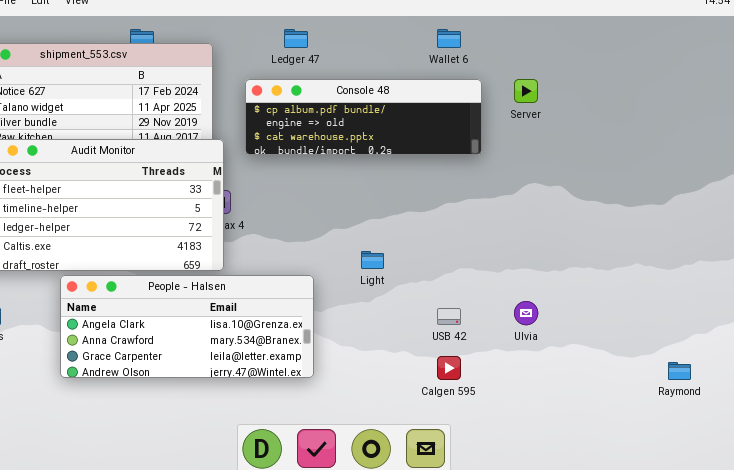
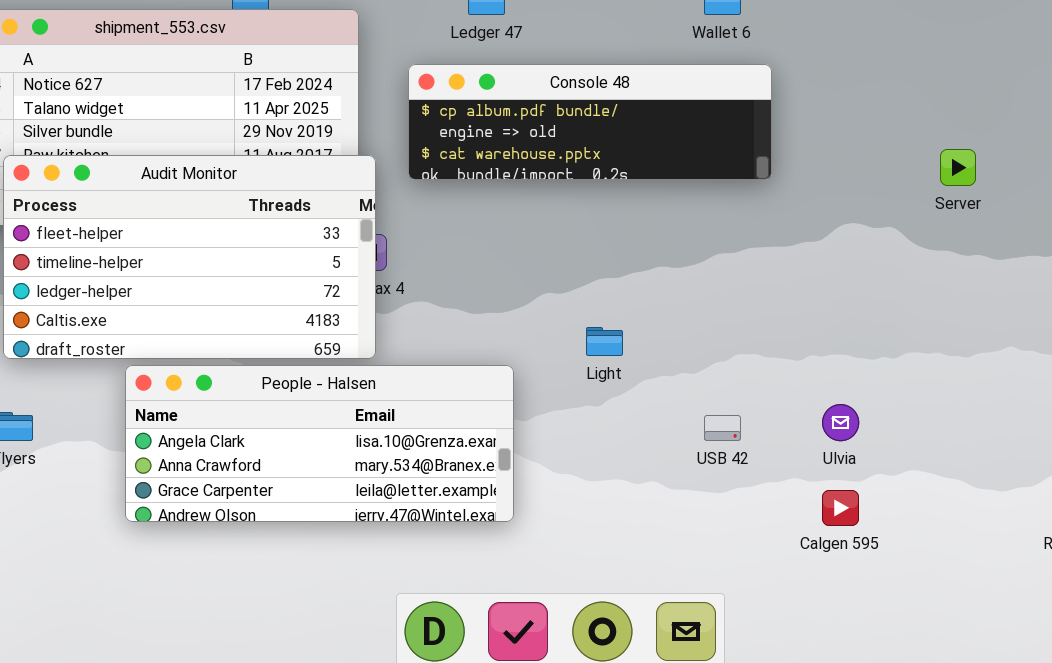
Server: [514,79,538,103] -> [940,149,976,186], moved
Calgen 595: [437,356,461,380] -> [822,490,859,526], moved

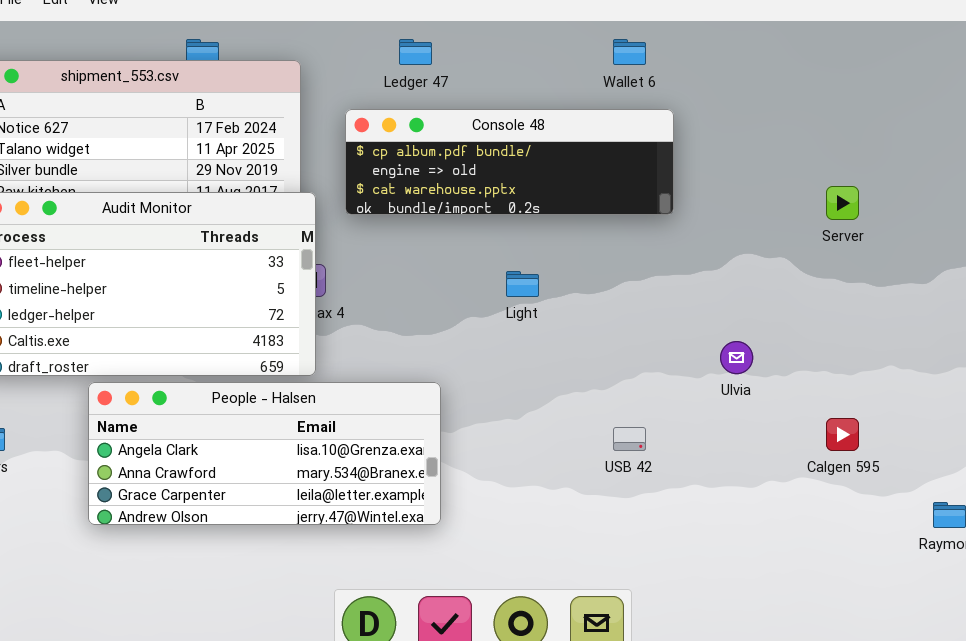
Light: [586,327,623,356] -> [506,271,539,297], moved
Ulvia: [822,404,859,441] -> [720,341,753,374], moved
Calgen 595: [822,490,859,526] -> [826,418,859,451], moved

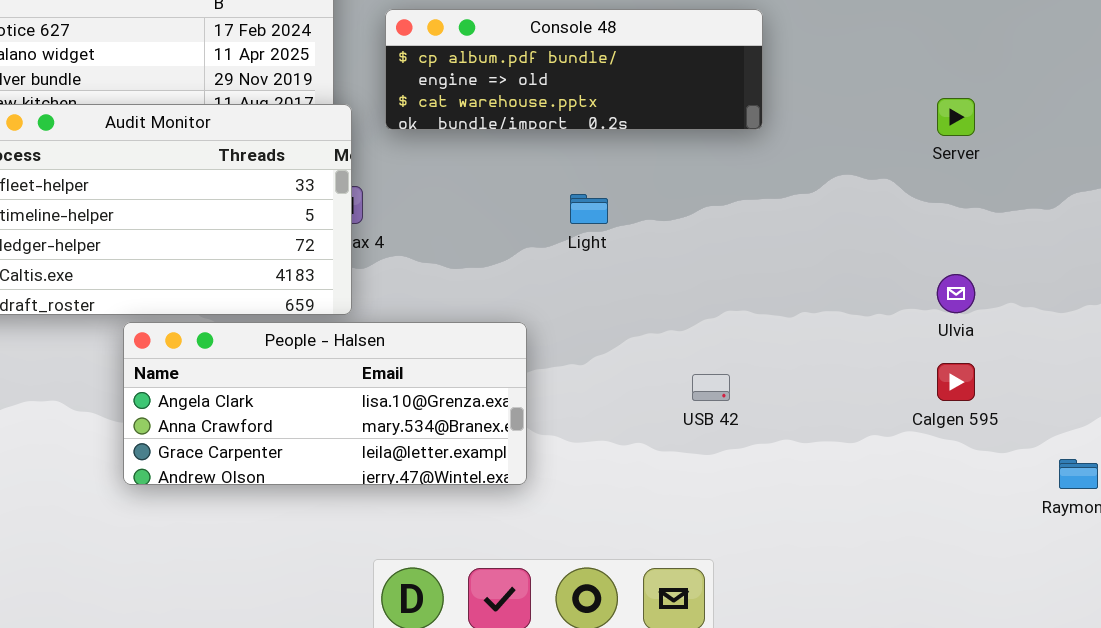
Ulvia: [720,341,753,374] -> [937,274,975,313], moved
People - Halsen: [88,382,441,525] -> [123,322,527,485], moved

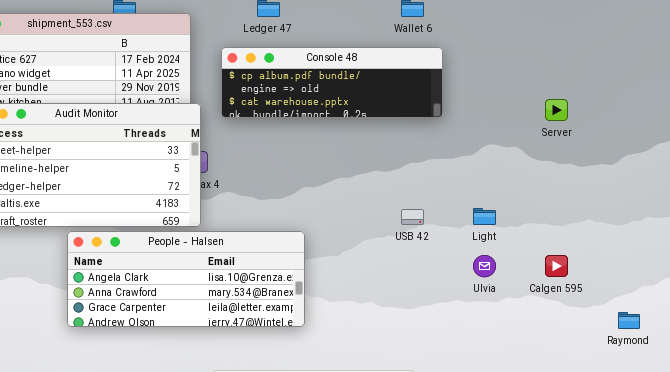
Light: [570,194,608,224] -> [473,208,496,225], moved
Ulvia: [937,274,975,313] -> [473,255,496,277], moved
USB 42: [692,374,730,401] -> [401,209,424,225], moved

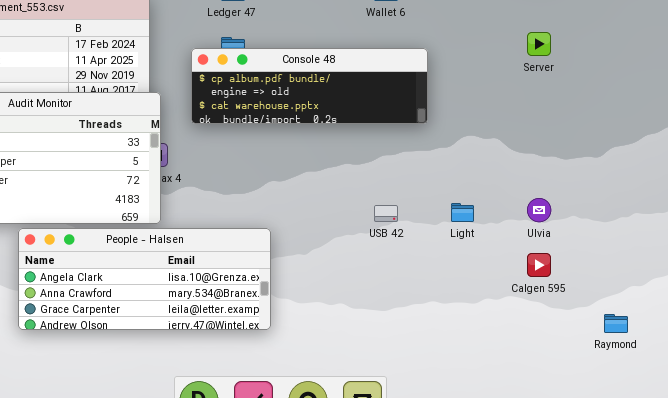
Console 48: [221,47,443,118] -> [191,48,428,124], moved
Server: [545,99,568,121] -> [527,32,551,56], moved
Ulvia: [473,255,496,277] -> [527,198,551,222], moved

